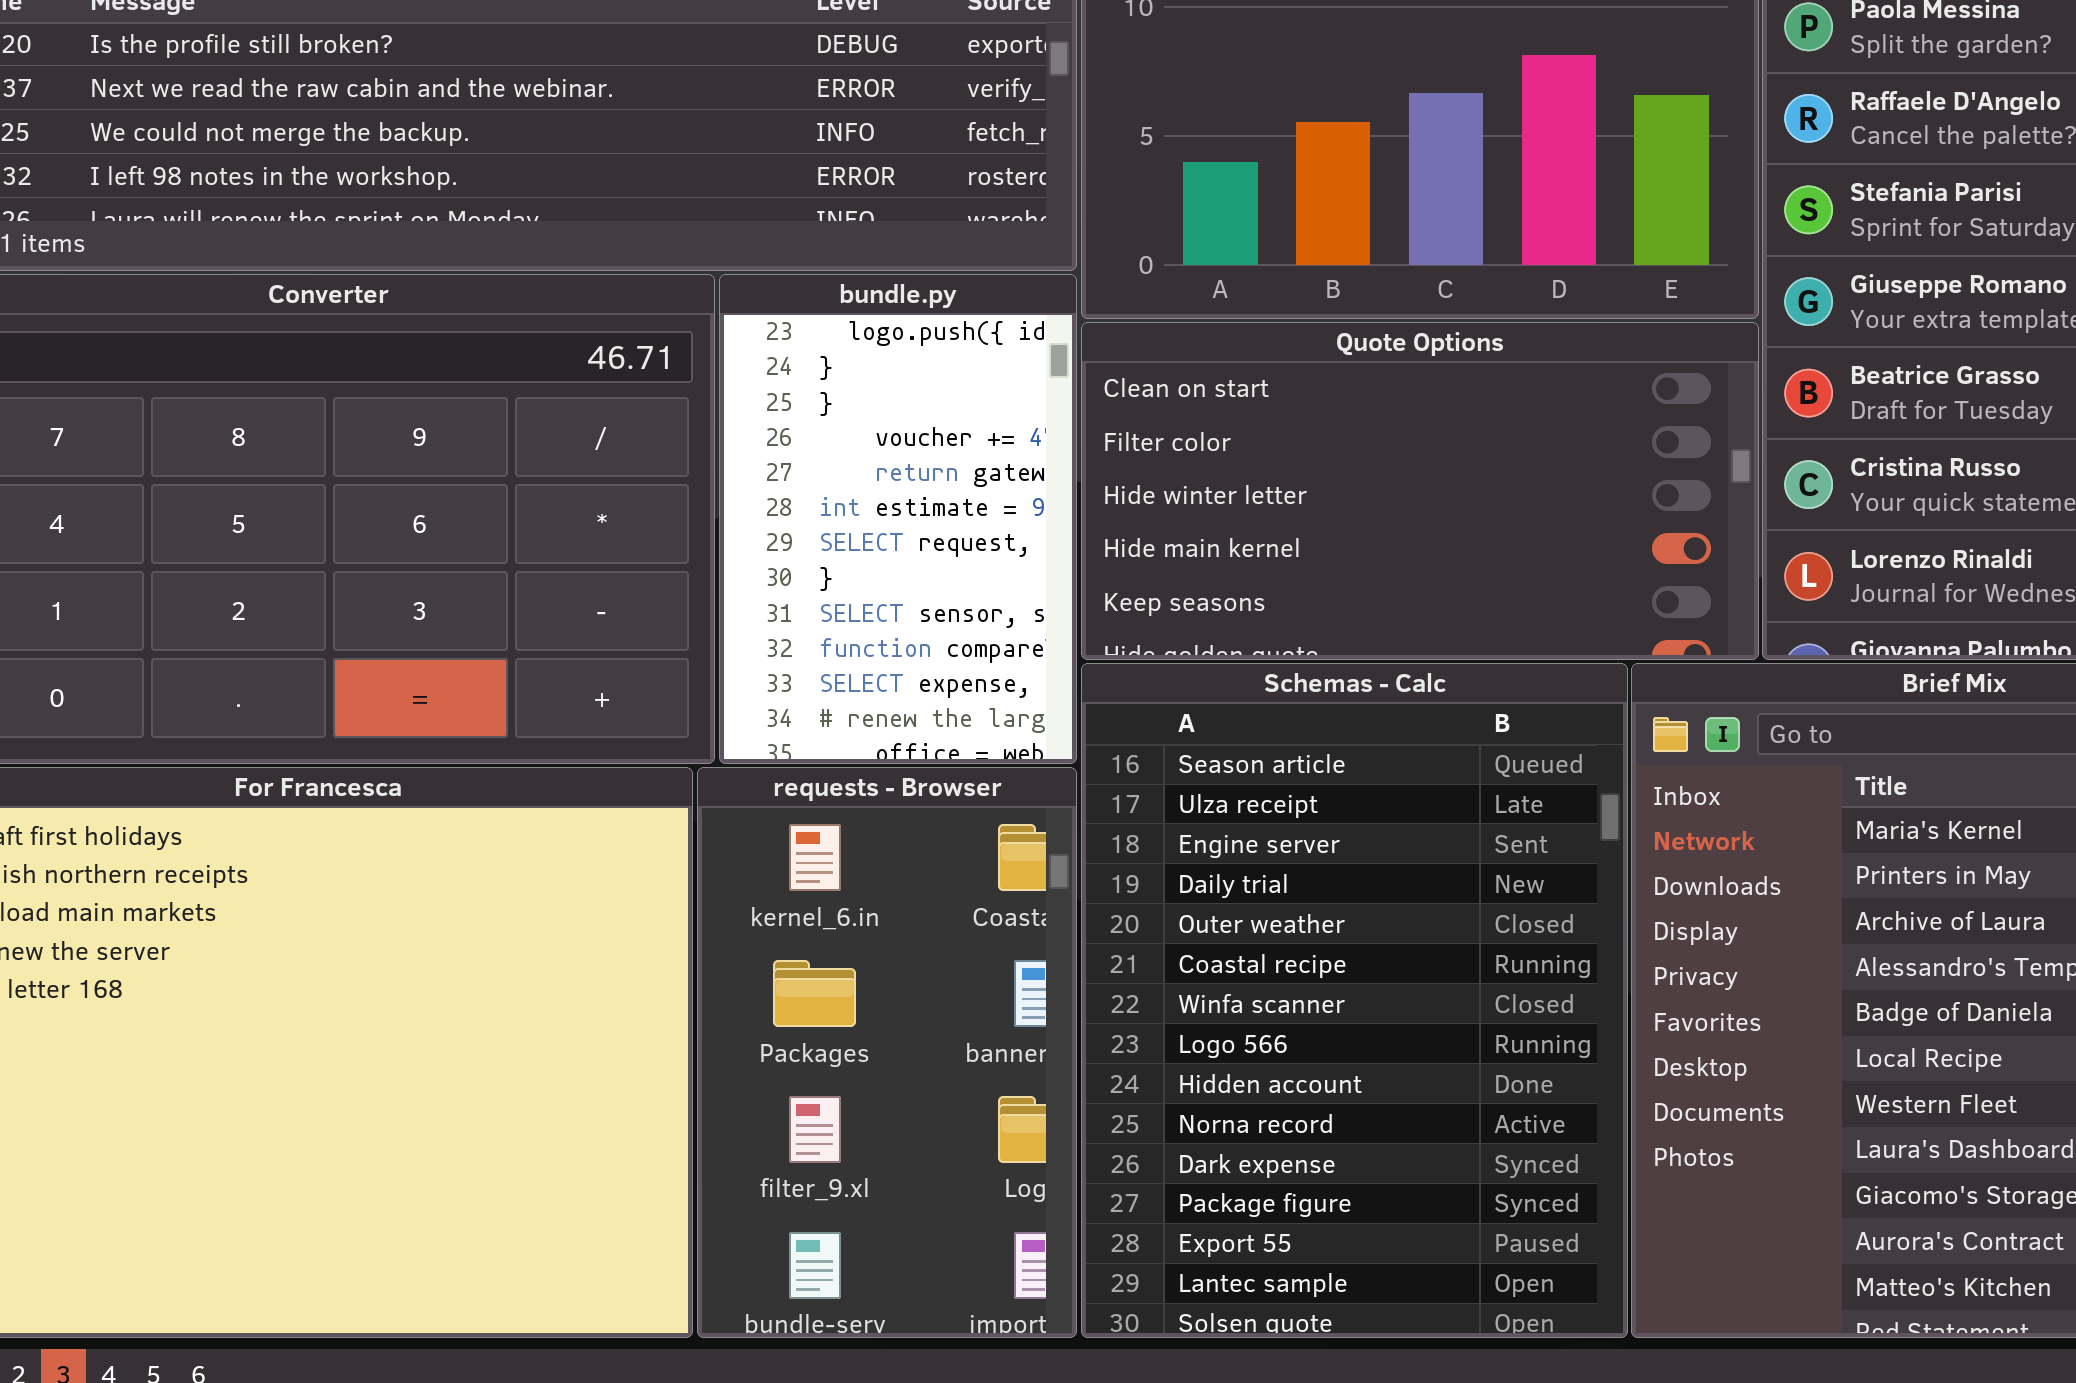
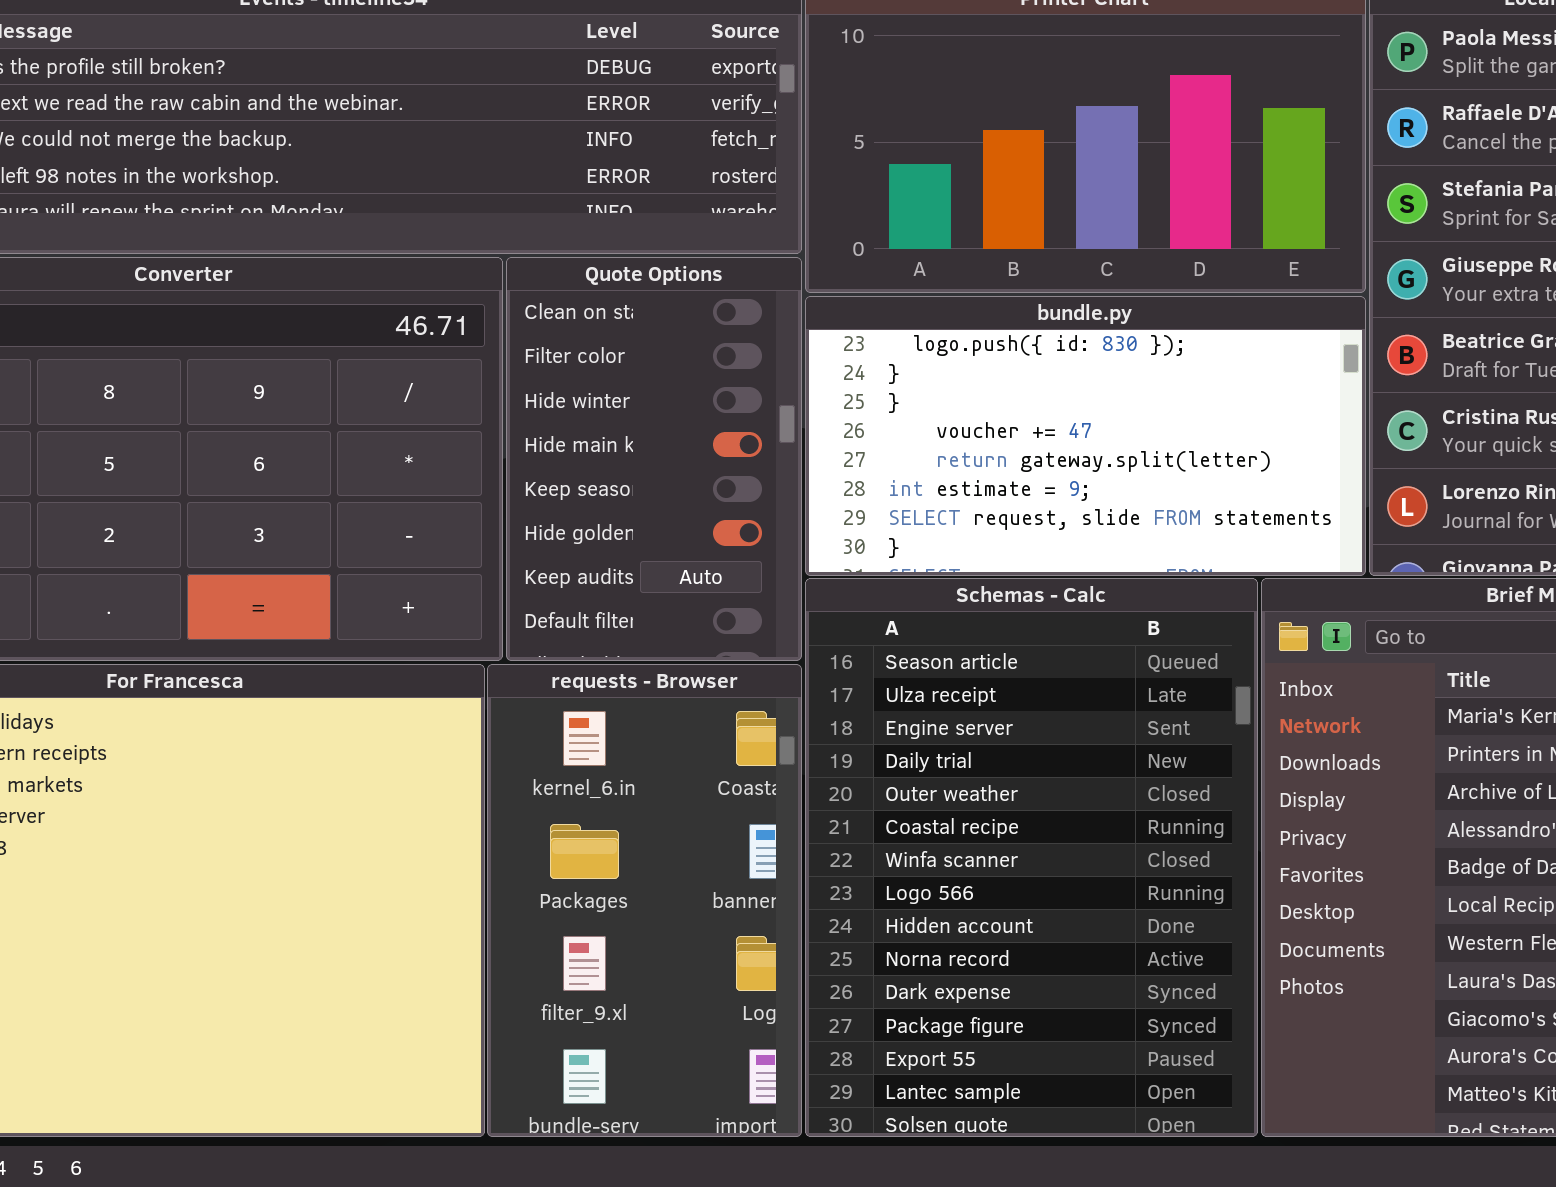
bundle.py: [719,274,1077,764] -> [805,296,1366,576], moved, resized
Quote Options: [1081,322,1759,660] -> [506,257,802,661], moved, resized

